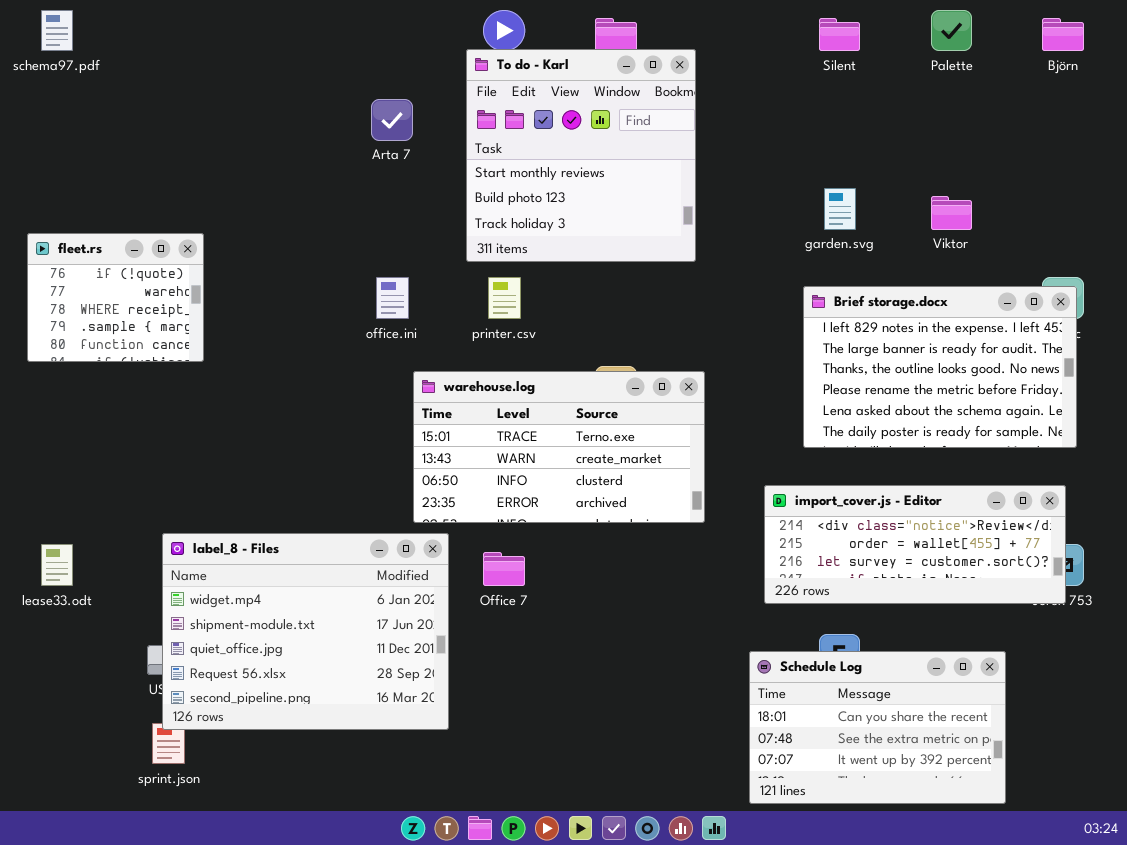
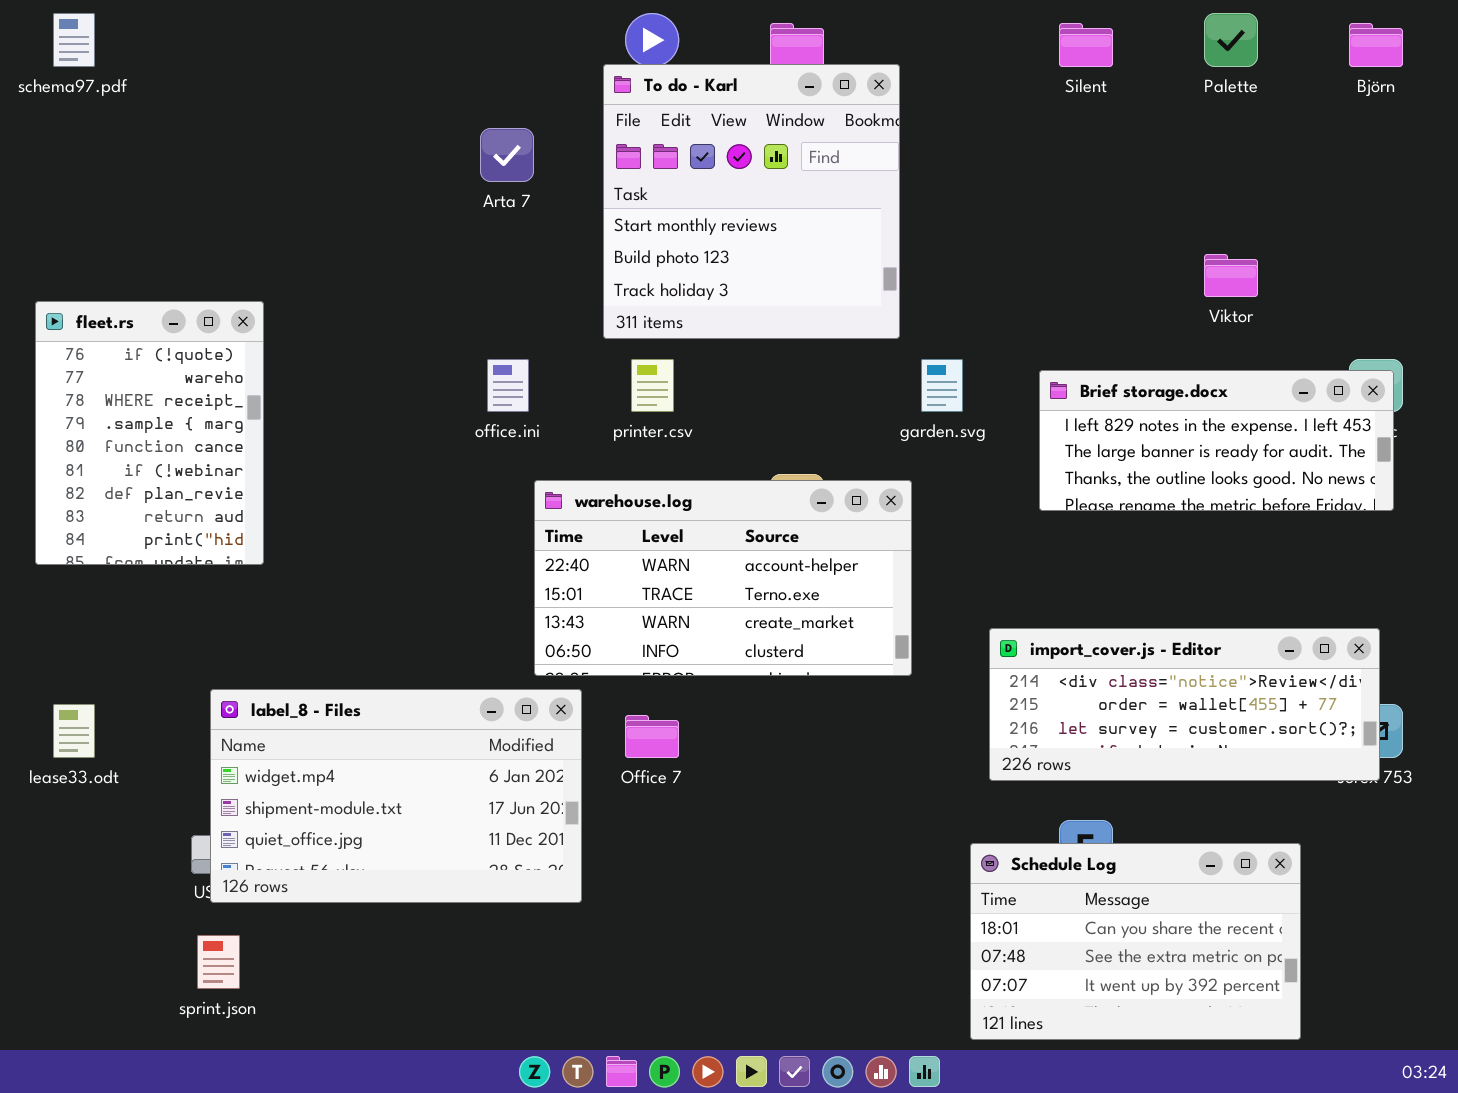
garden.svg: [824,188,856,230] -> [921,359,963,412], moved
fleet.rs: [27,233,204,362] -> [35,301,264,565], resized
Brief storage.docx: [803,286,1077,448] -> [1039,370,1394,511], resized
warehouse.log: [413,371,705,523] -> [534,480,912,676], scrolled up 1 row
label_8 - Files: [162,533,449,730] -> [210,689,582,903], resized

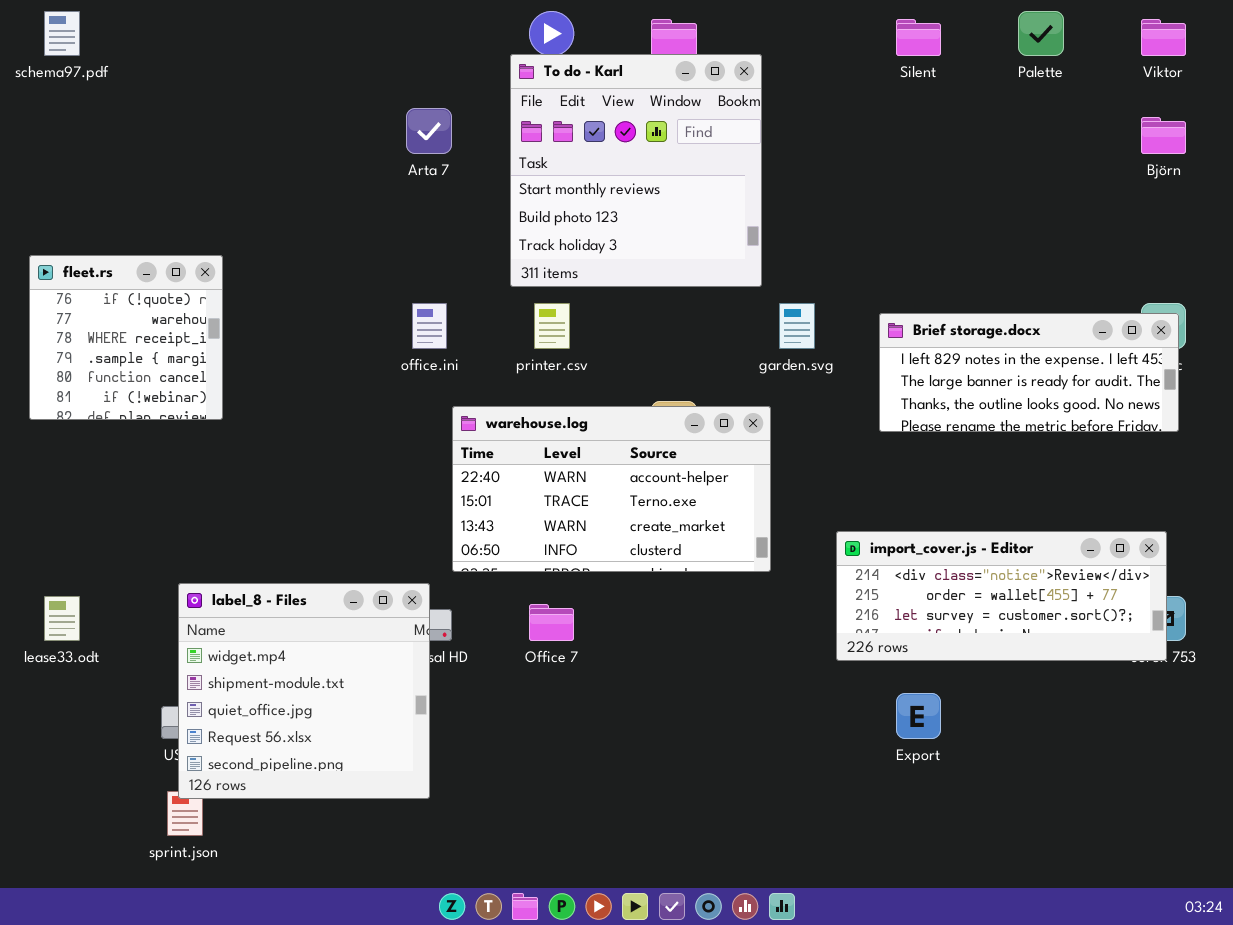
Björn: [1349,23,1403,67] -> [1141,117,1186,154], moved
Viktor: [1204,254,1258,297] -> [1141,19,1186,56], moved
fleet.rs: [35,301,264,565] -> [29,255,223,420], resized
label_8 - Files: [210,689,582,903] -> [178,583,430,799], resized
Schedule Log: [970,843,1301,1040] -> none, closed

